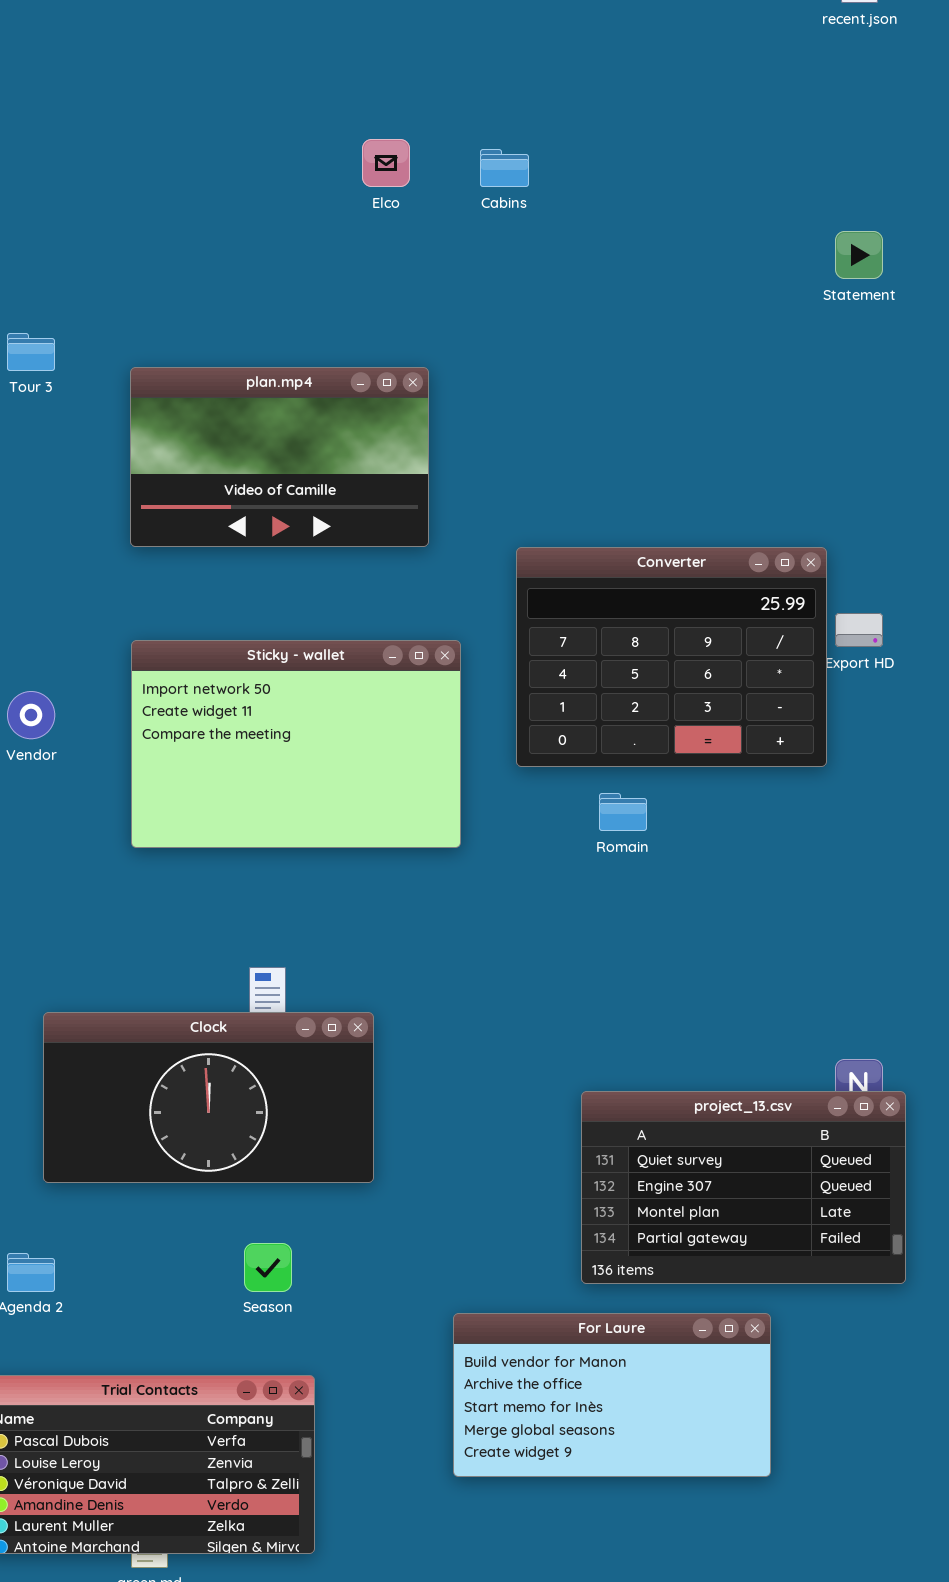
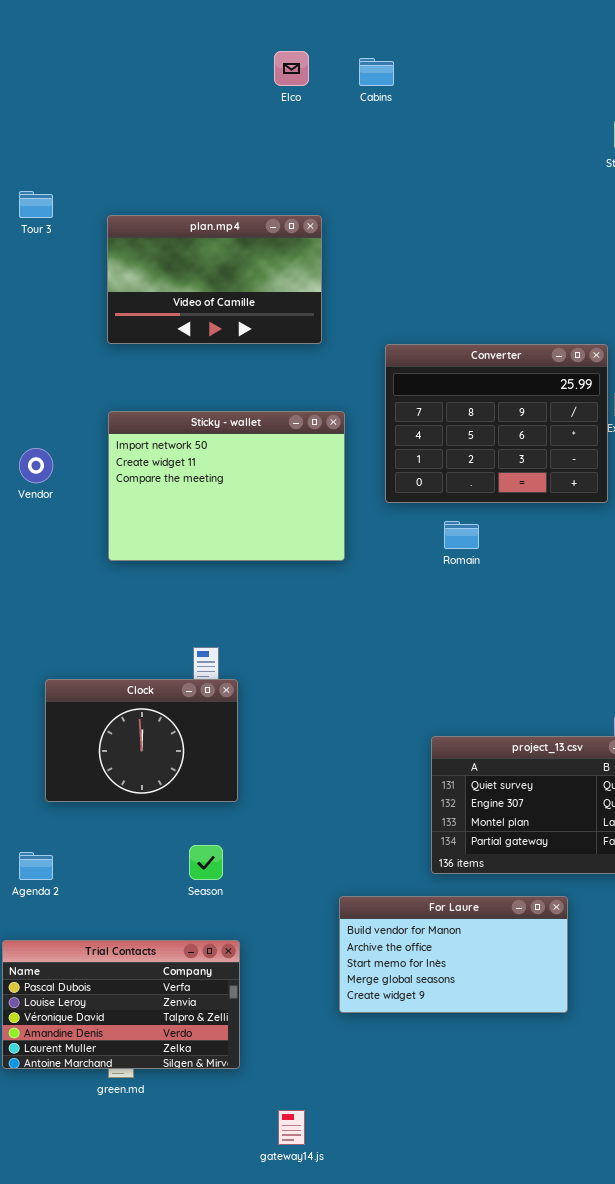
Clock: [43,1012,374,1183] -> [45,679,238,802], resized

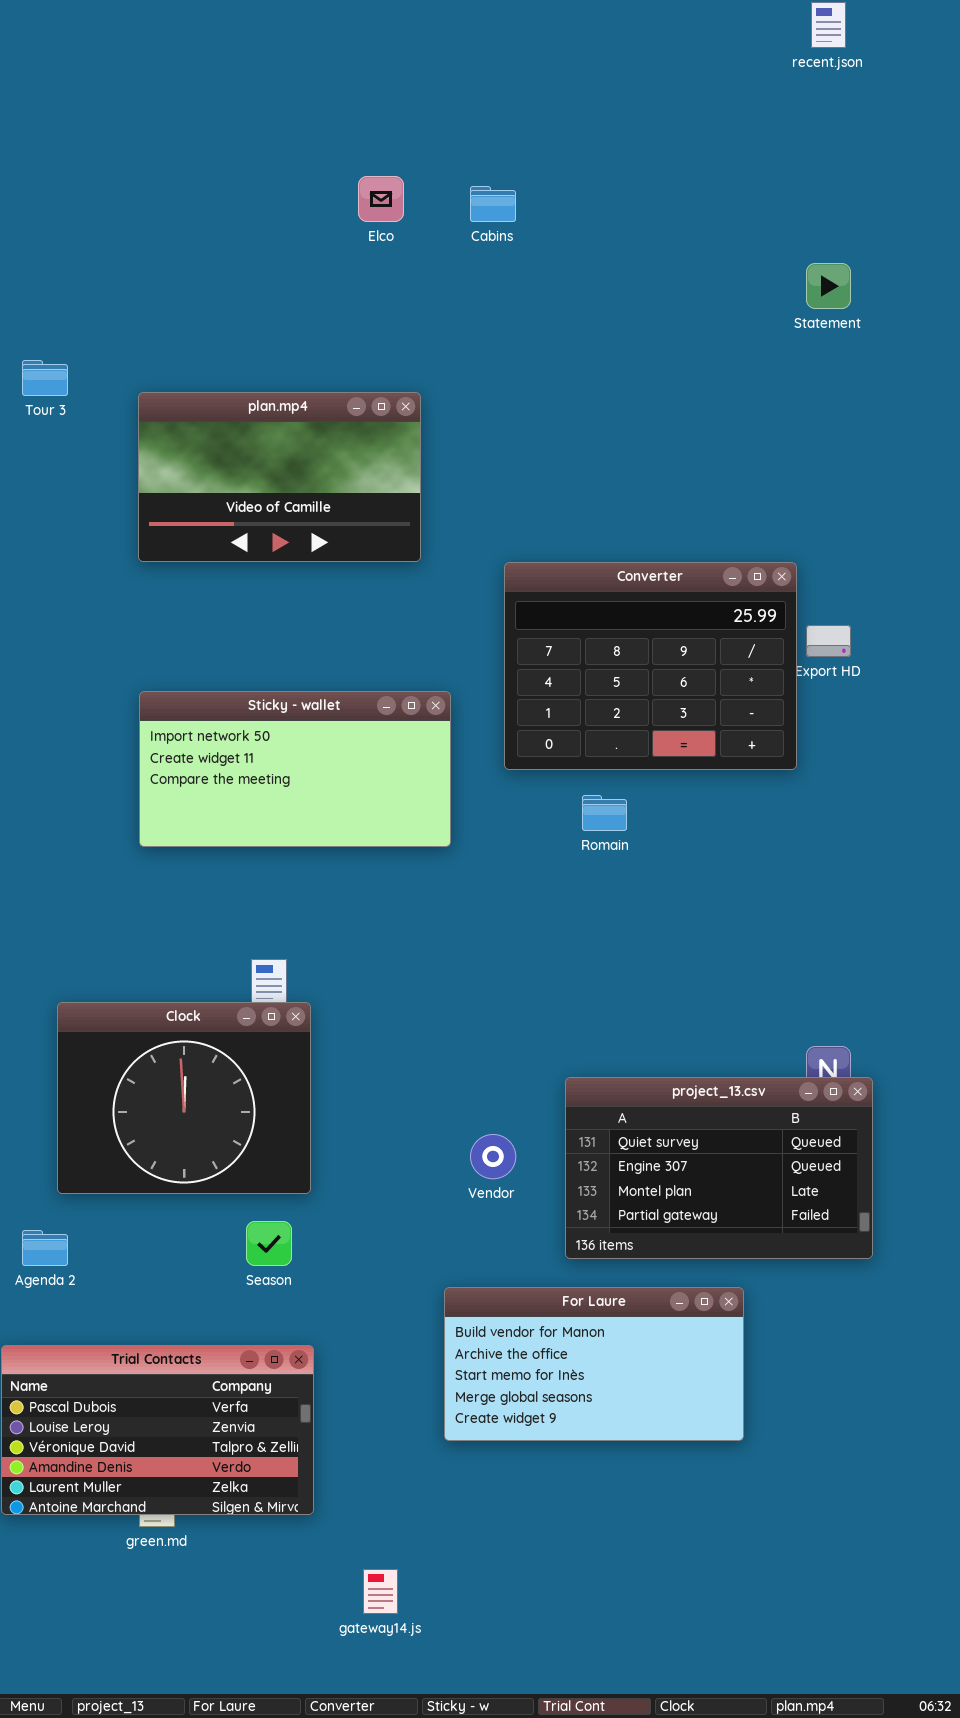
Sticky - wallet: [108,411,345,561] -> [139,691,451,847], resized
Vendor: [19,448,53,483] -> [470,1134,516,1179], moved
Clock: [45,679,238,802] -> [57,1002,311,1194], resized

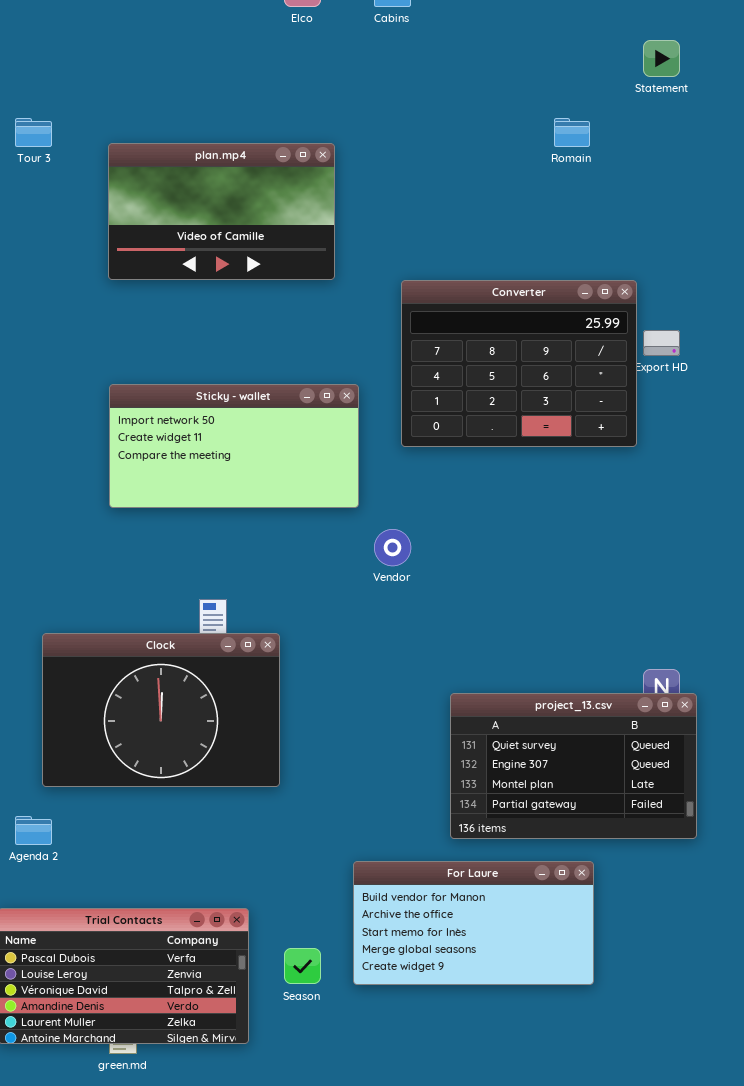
Romain: [582,795,627,831] -> [554,118,590,147], moved
Clock: [57,1002,311,1194] -> [42,633,280,787], resized
Vendor: [470,1134,516,1179] -> [374,529,411,566], moved
Season: [246,1221,292,1266] -> [284,948,321,984], moved

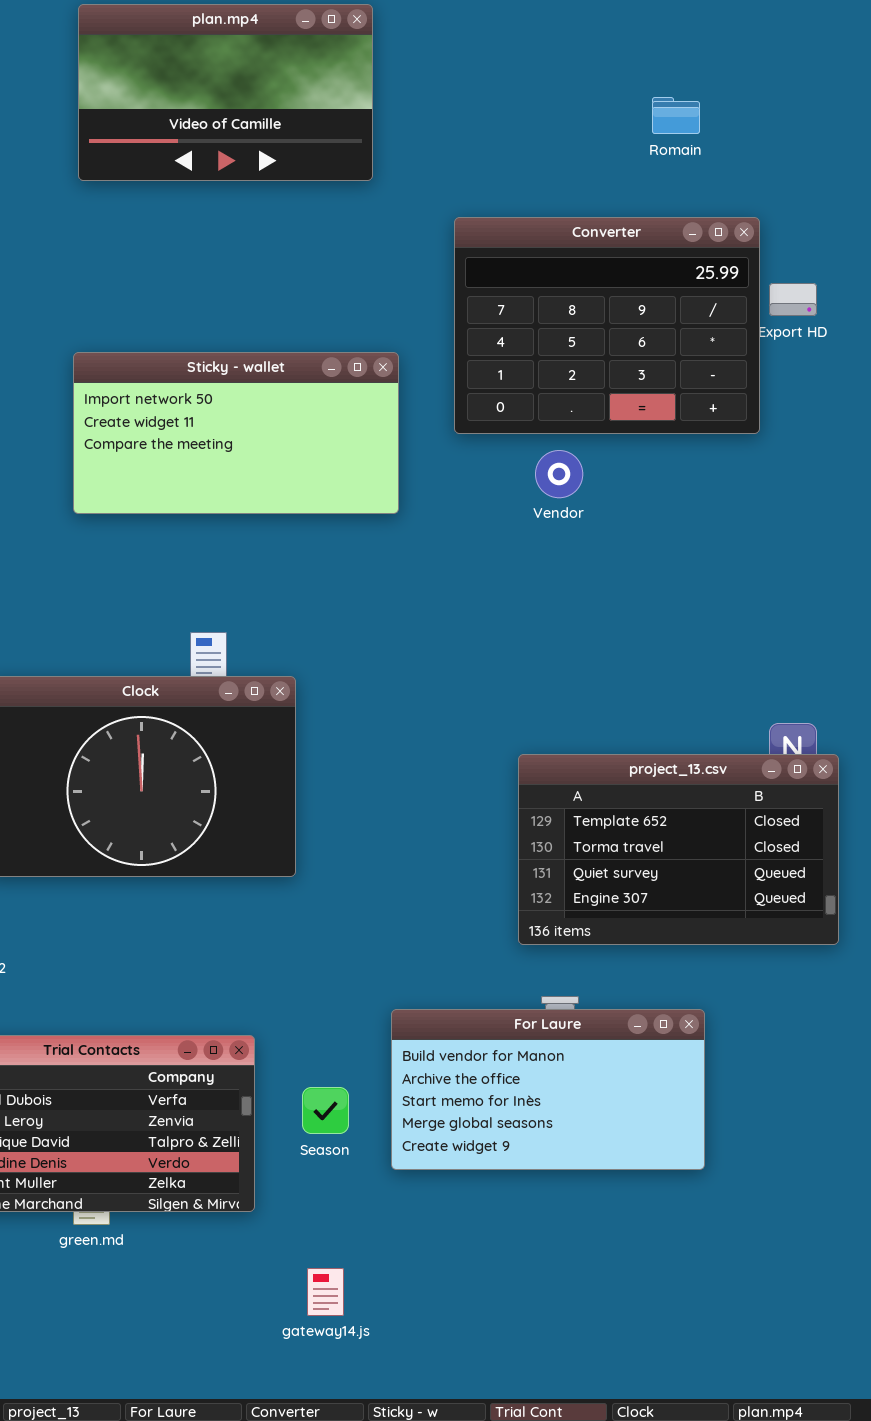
Romain: [554,118,590,147] -> [652,97,700,134], moved
plan.mp4: [108,143,335,280] -> [78,4,373,181], moved
Vendor: [374,529,411,566] -> [535,450,583,498], moved
project_13.csv: [450,693,697,839] -> [518,754,839,945], scrolled up 2 rows
For Laure: [353,861,594,985] -> [391,1009,705,1170], moved

